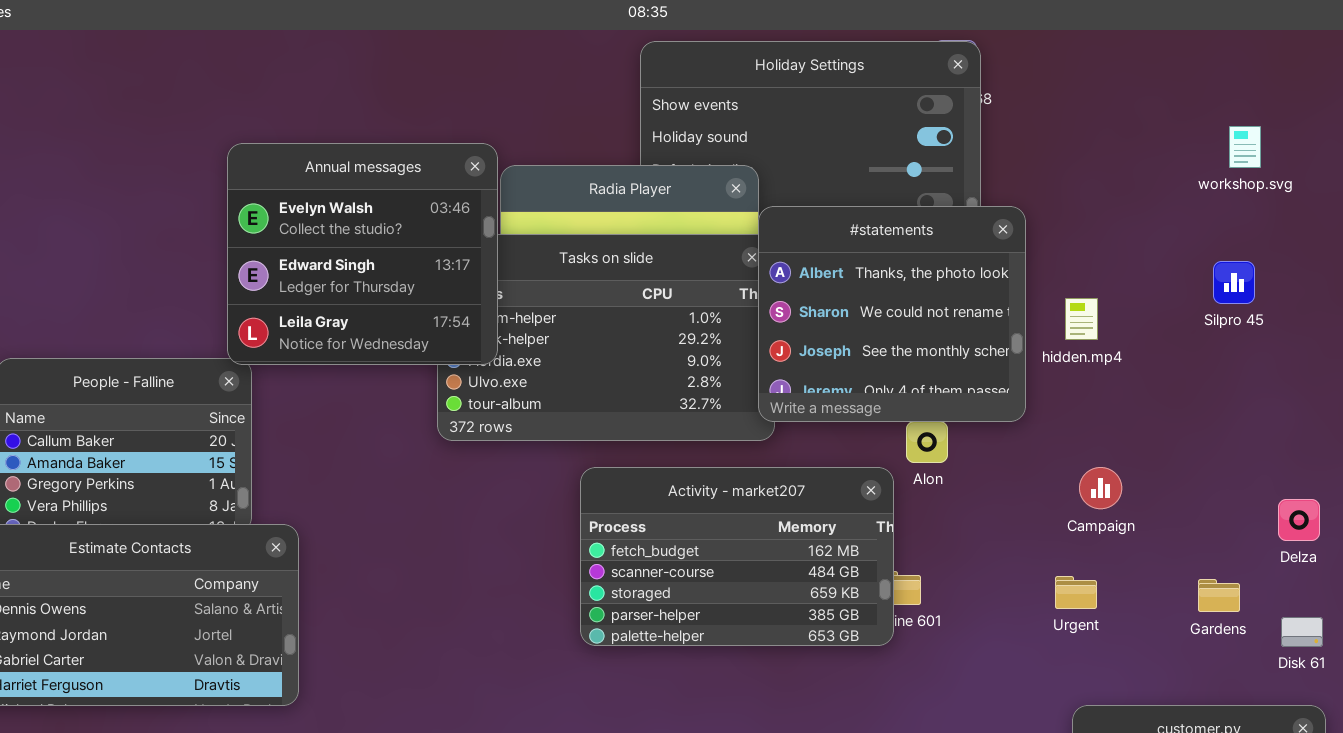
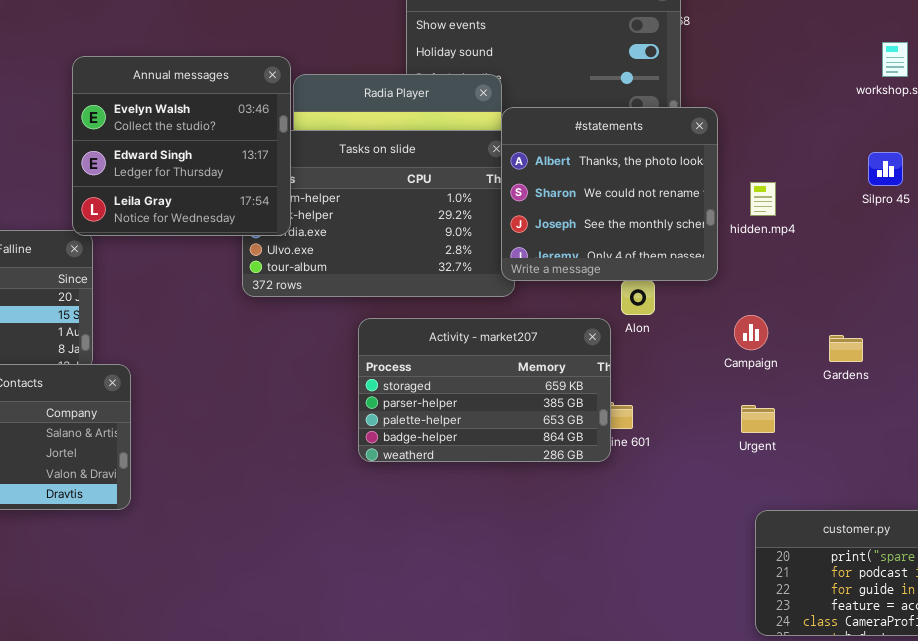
Activity - market207: [580,467,894,646] -> [358,318,611,462], scrolled down 2 rows
Campaign: [1079,467,1122,509] -> [734,315,768,350], moved
Gardens: [1198,579,1240,612] -> [829,335,863,362], moved

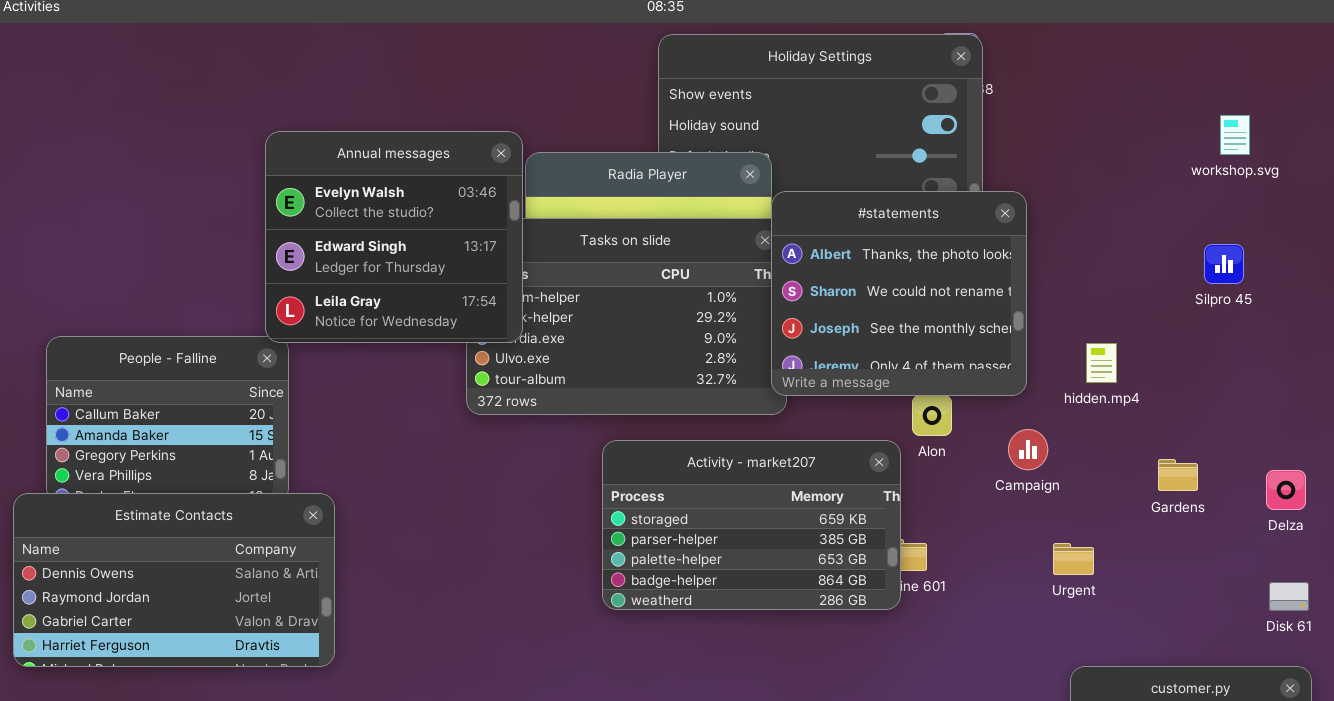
hidden.mp4: [750,182,776,216] -> [1086,343,1117,383], moved
Campaign: [734,315,768,350] -> [1008,429,1048,470], moved

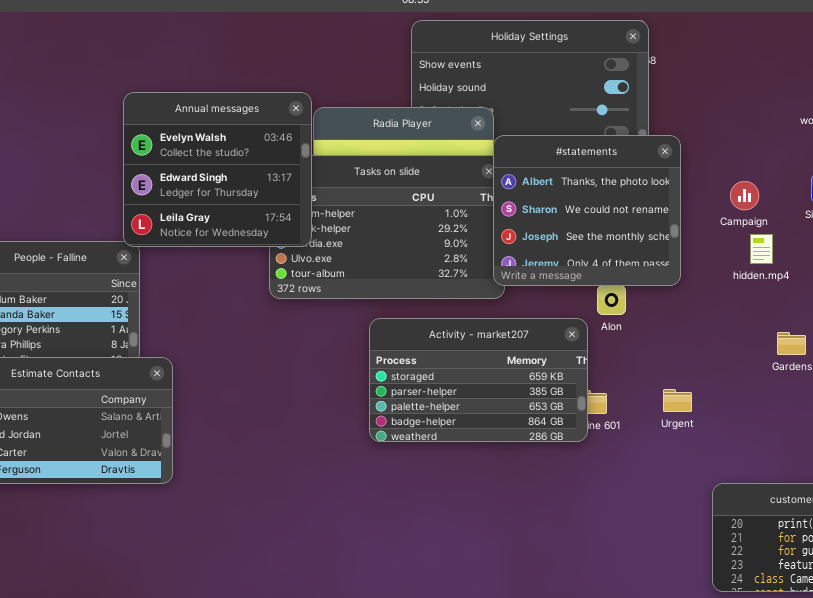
hidden.mp4: [1086,343,1117,383] -> [750,234,773,264], moved
Campaign: [1008,429,1048,470] -> [730,181,759,210], moved
Urgent: [1053,543,1094,575] -> [663,389,692,412], moved

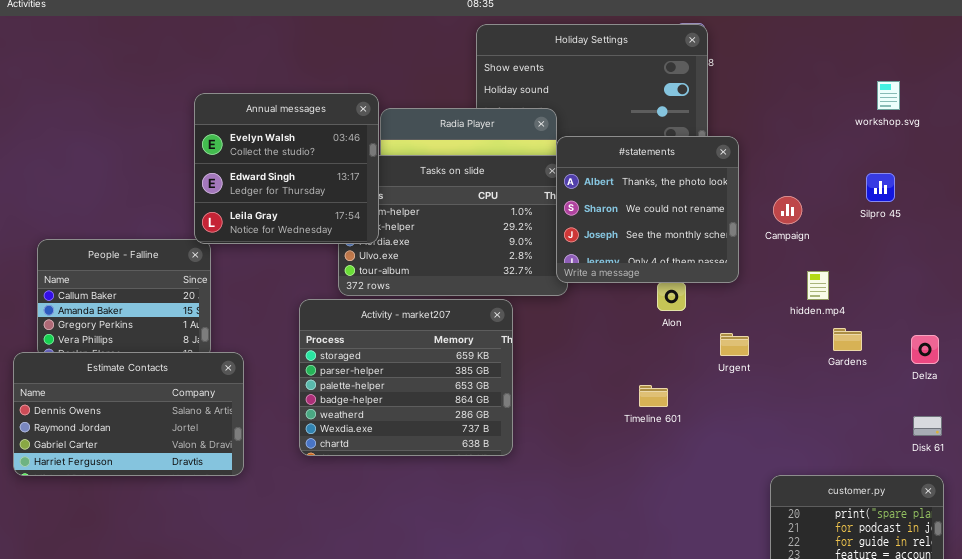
Campaign: [730,181,759,210] -> [773,196,802,224], moved
hidden.mp4: [750,234,773,264] -> [807,271,829,300], moved
Activity - market207: [369,318,588,442] -> [299,299,513,456], moved, resized
Urgent: [663,389,692,412] -> [720,333,749,356], moved

